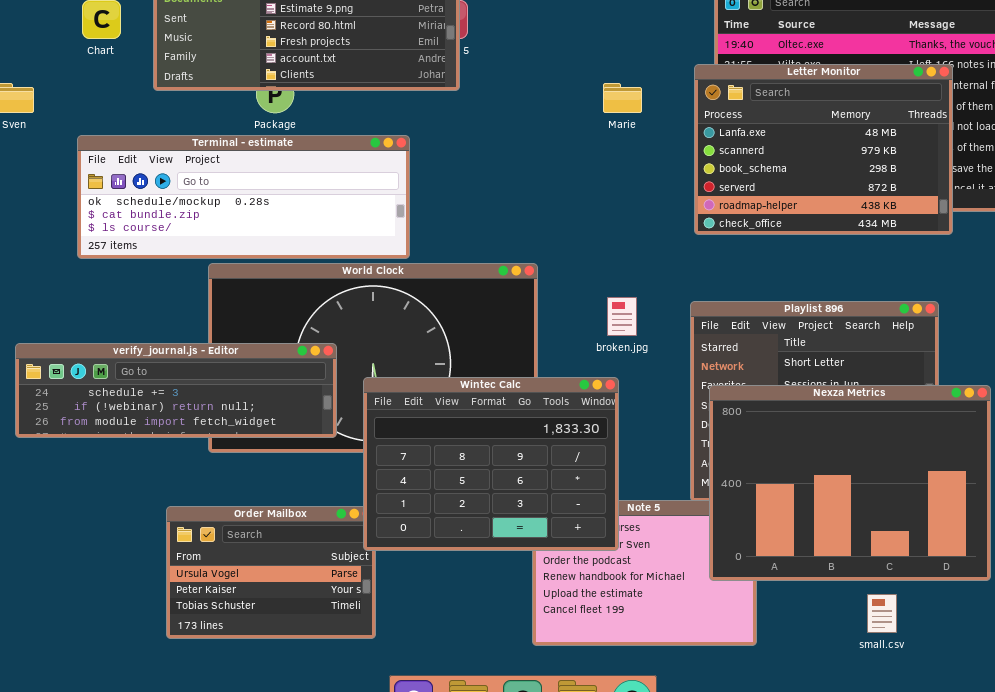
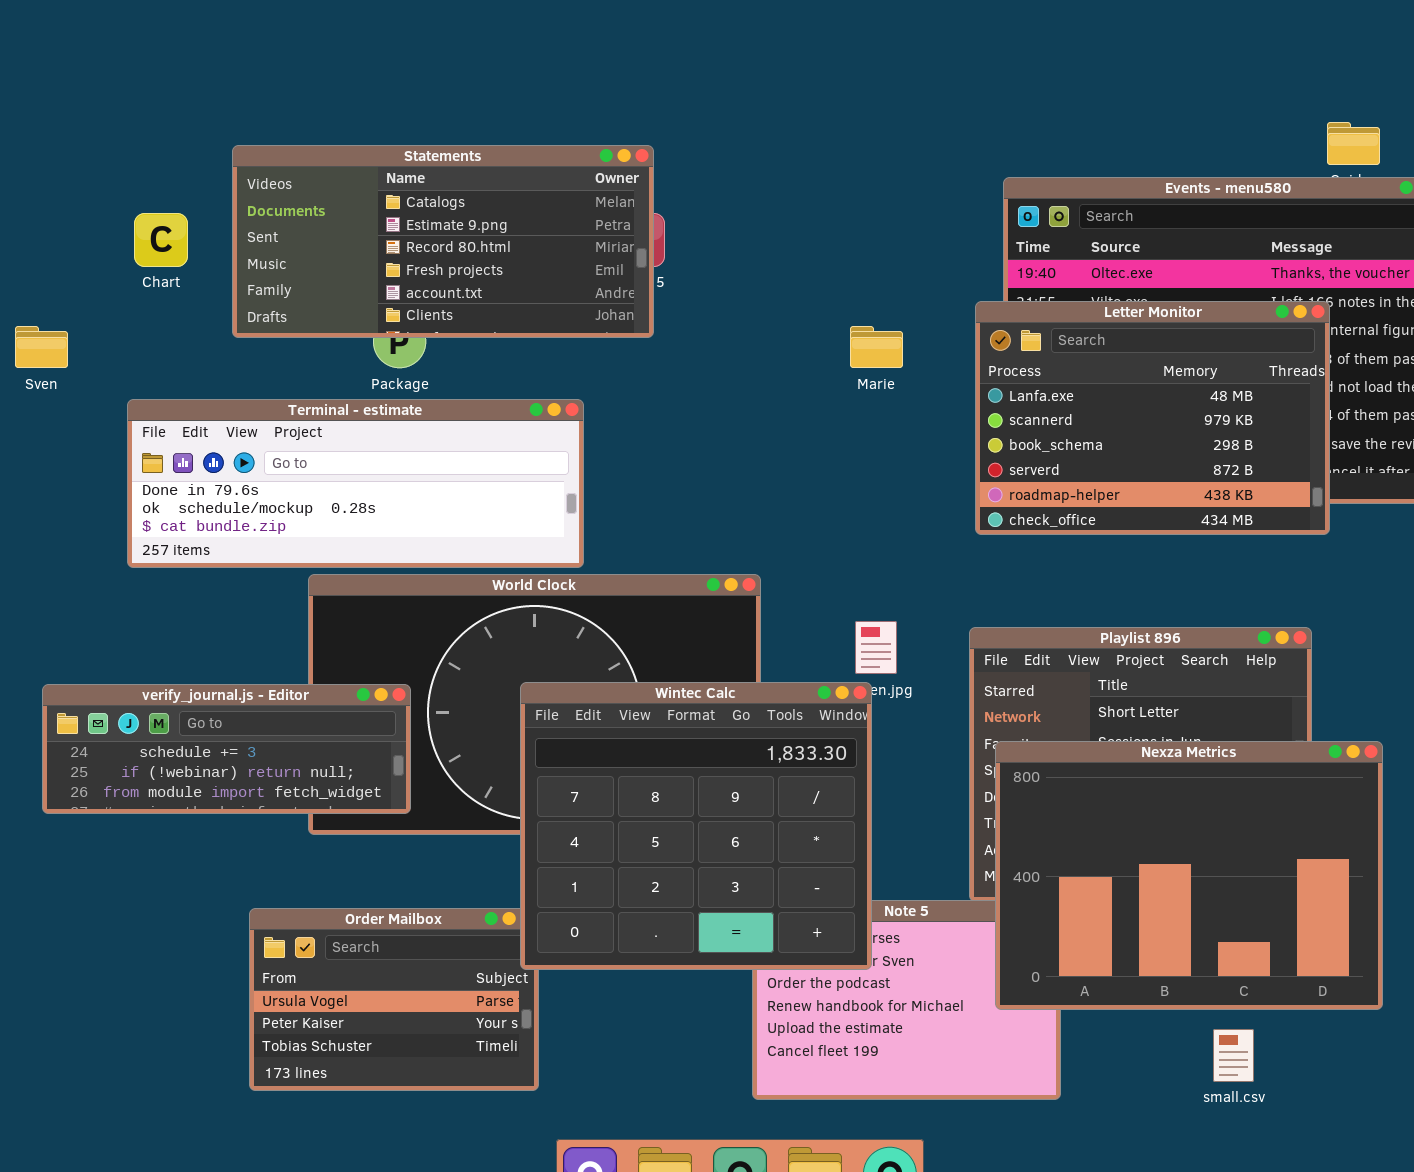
Terminal - estimate: [77,135,410,259] -> [127,399,584,568], scrolled up 1 row
verify_journal.js - Editor: [15,343,337,438] -> [42,684,411,814], resized
Wintec Calc: [363,377,619,551] -> [520,682,872,970], resized

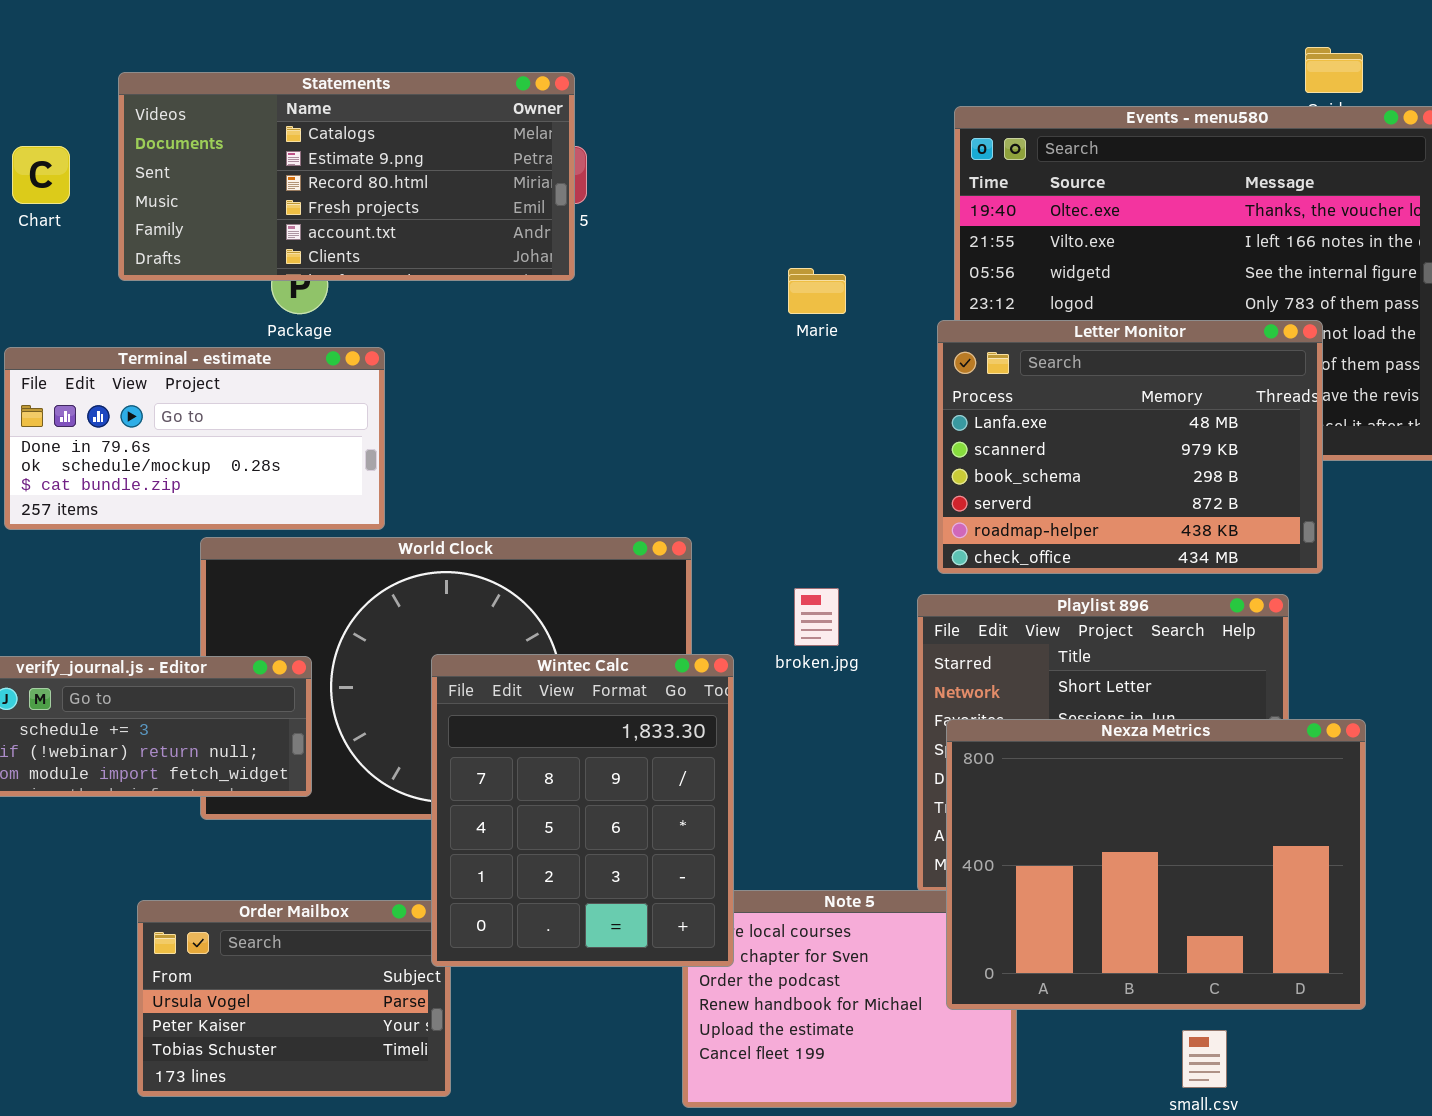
Letter Monitor: [975,301,1330,535] -> [937,320,1323,574], moved
Terminal - estimate: [127,399,584,568] -> [4,347,385,530], resized
Wintec Calc: [520,682,872,970] -> [431,654,734,967], resized

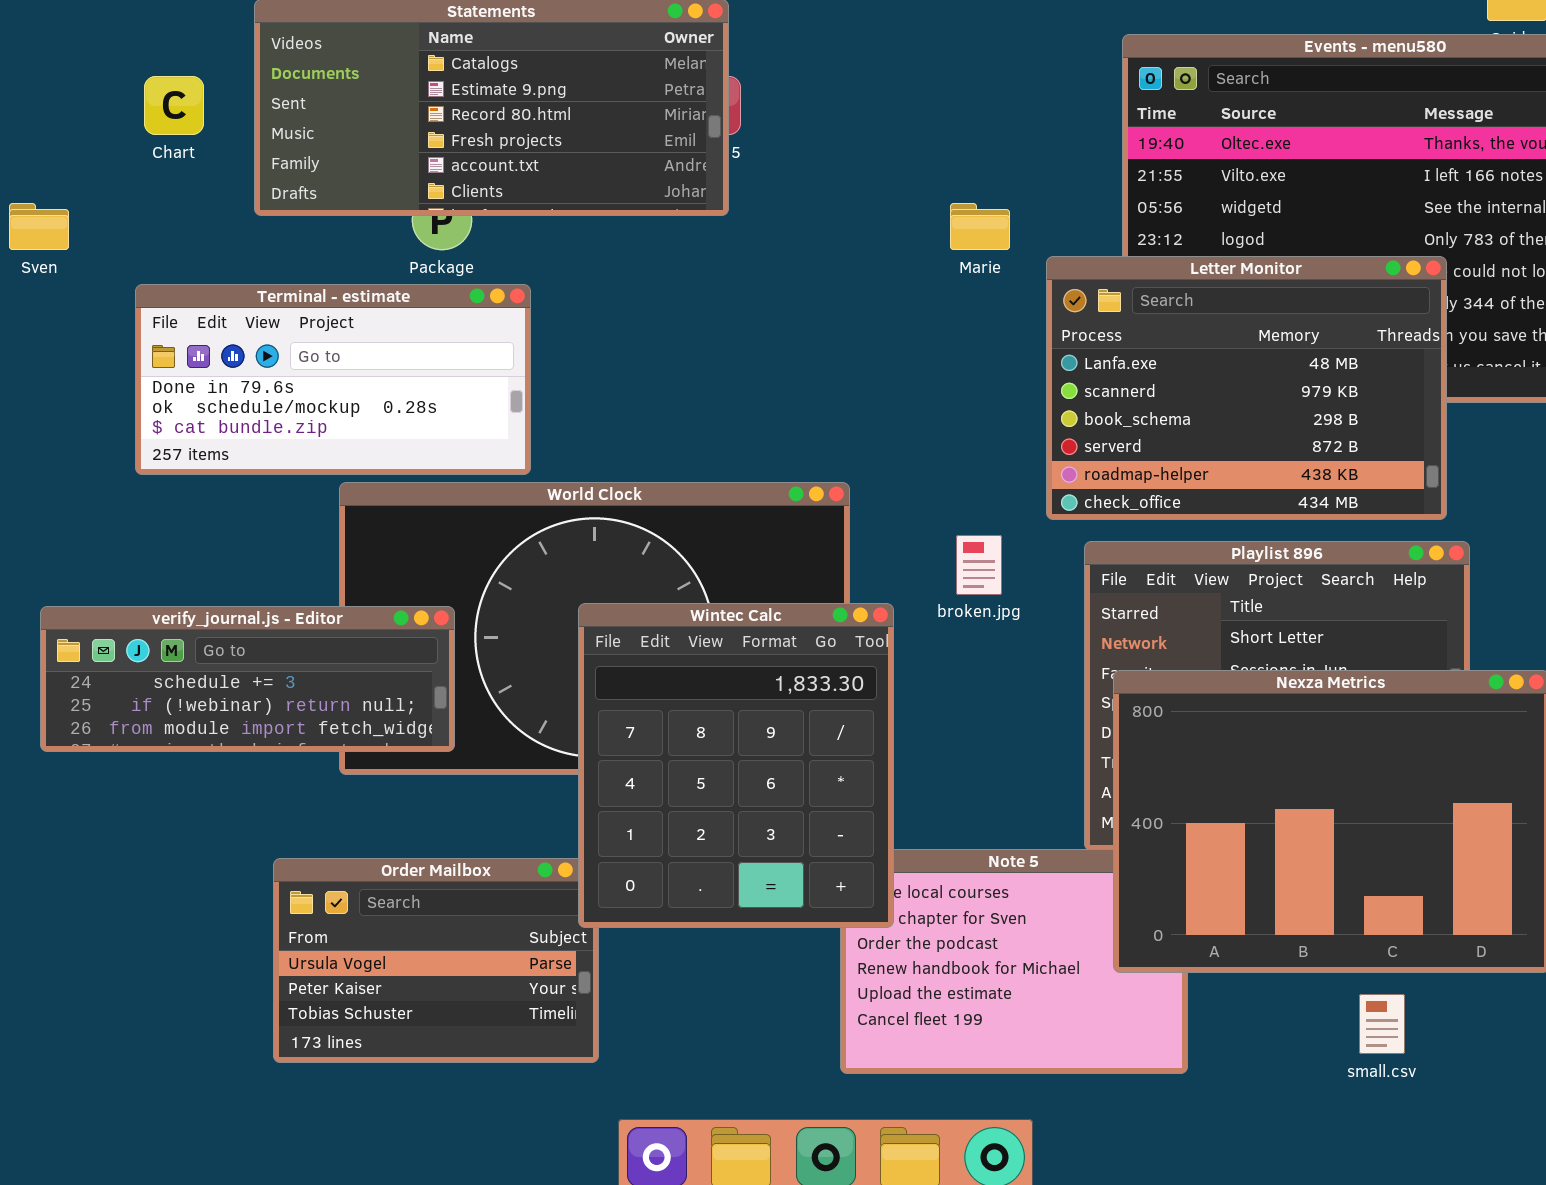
Letter Monitor: [937,320,1323,574] -> [1046,256,1447,520], moved

